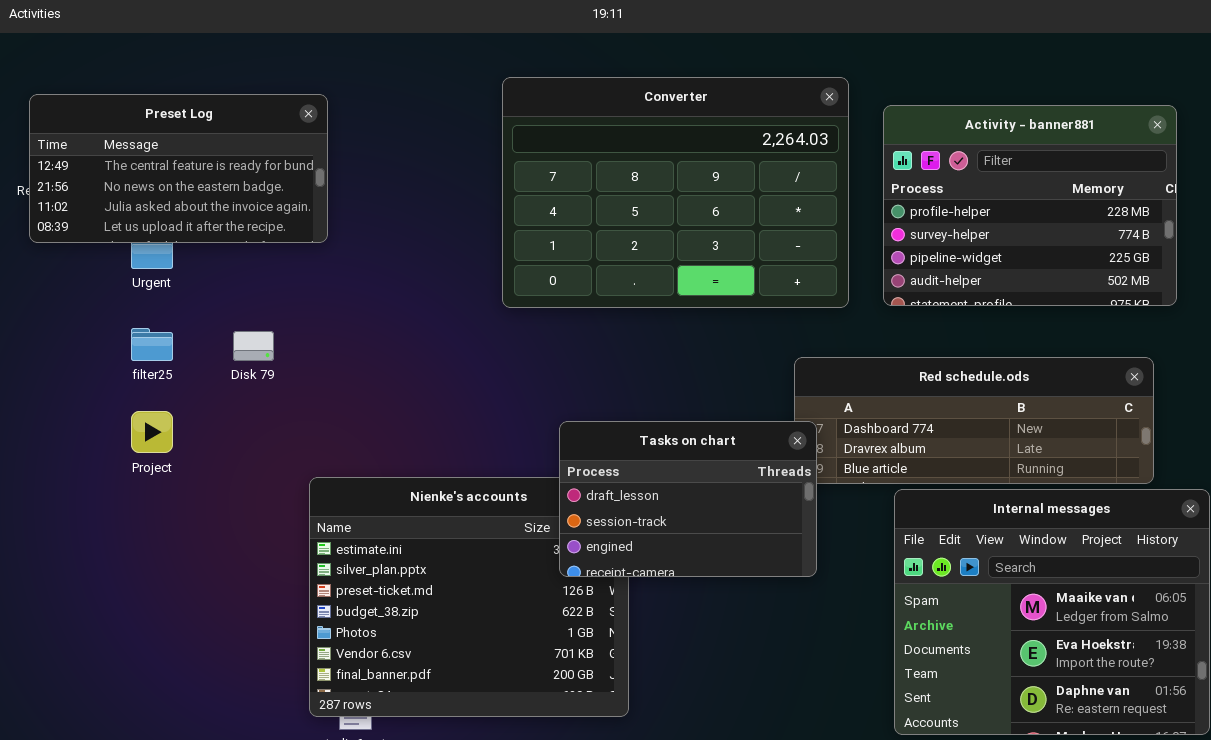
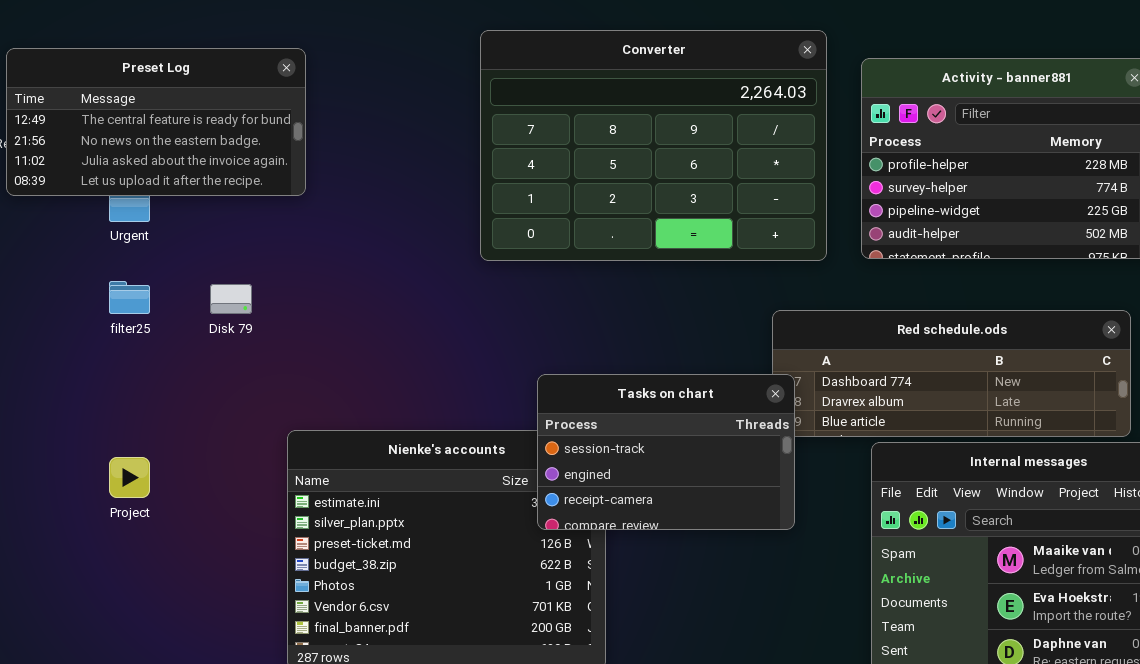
Project: [131,411,173,453] -> [109,457,150,498], moved
Tasks on chart: [559,421,817,577] -> [537,374,795,530], scrolled down 1 row

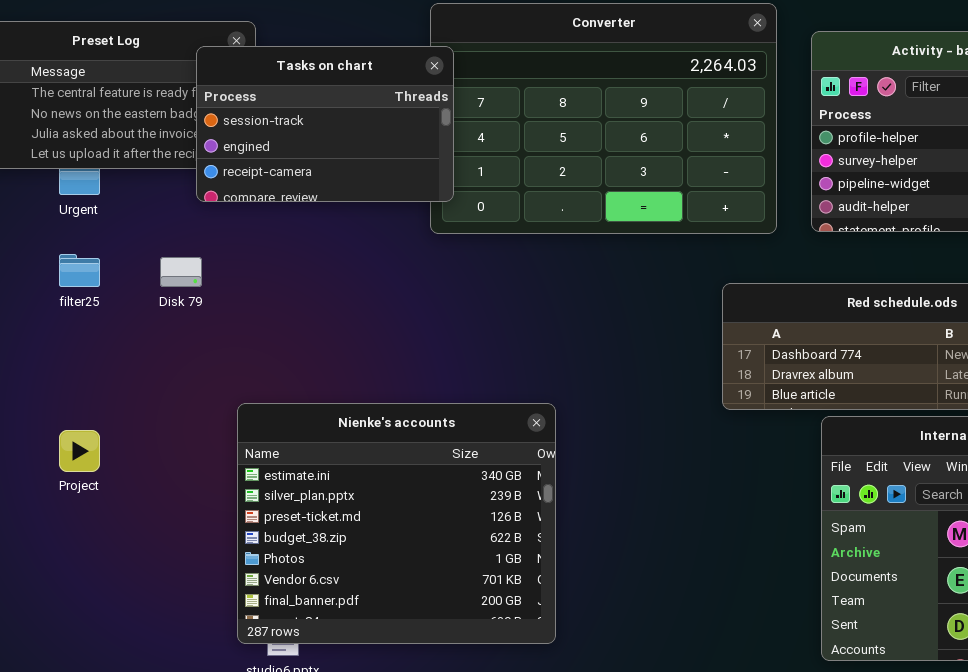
Tasks on chart: [537,374,795,530] -> [196,46,454,202], moved

